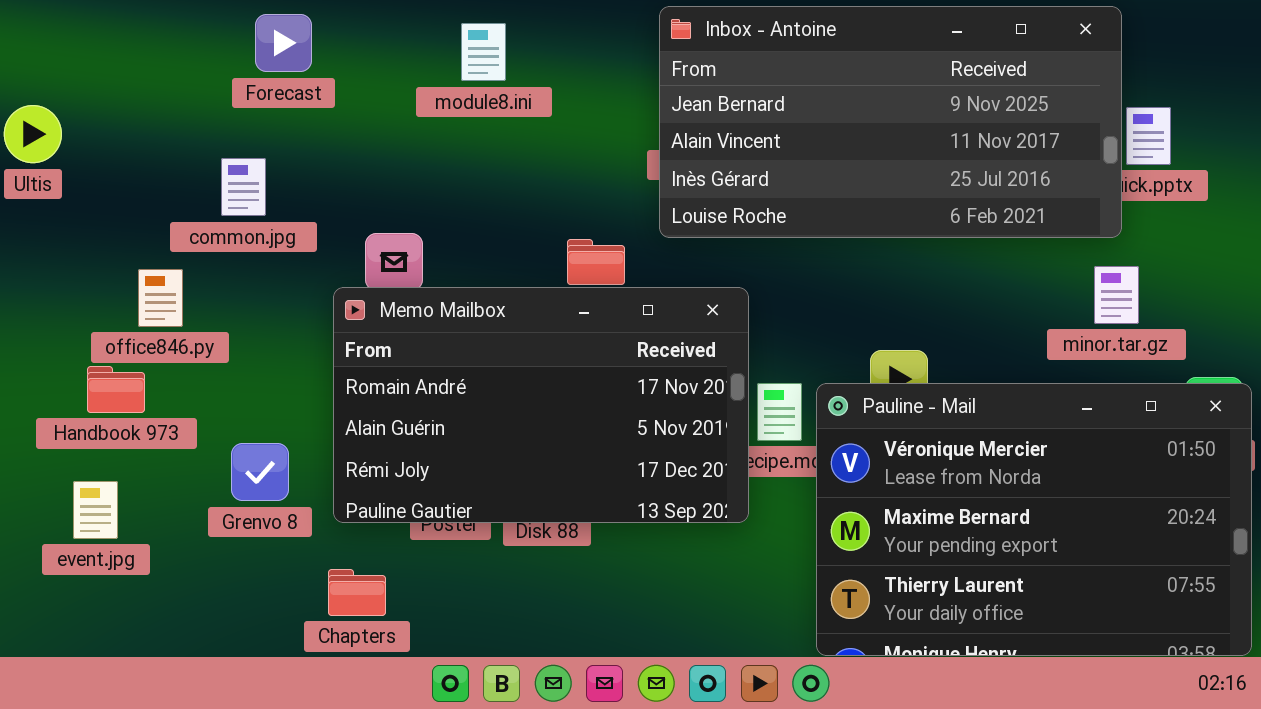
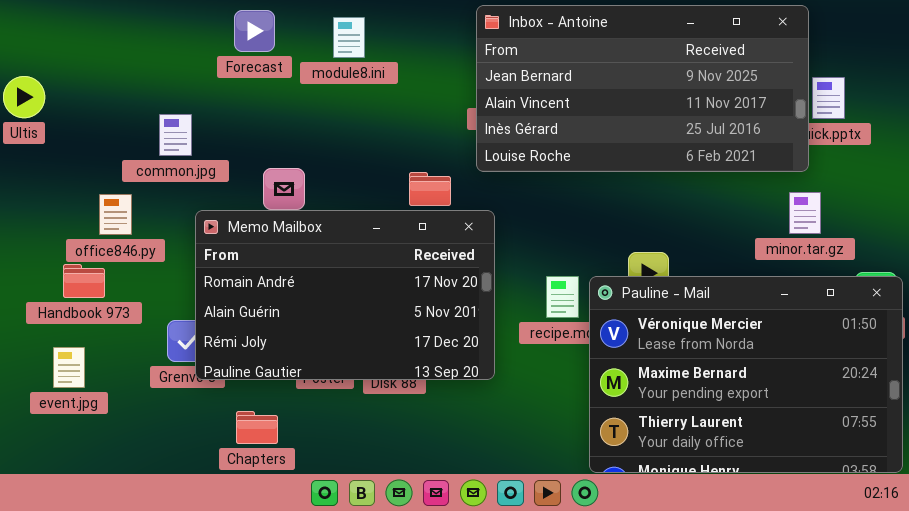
Forecast: [255,14,312,72] -> [234,10,275,52], moved
Memo Mailbox: [333,287,749,523] -> [195,210,495,380], moved

